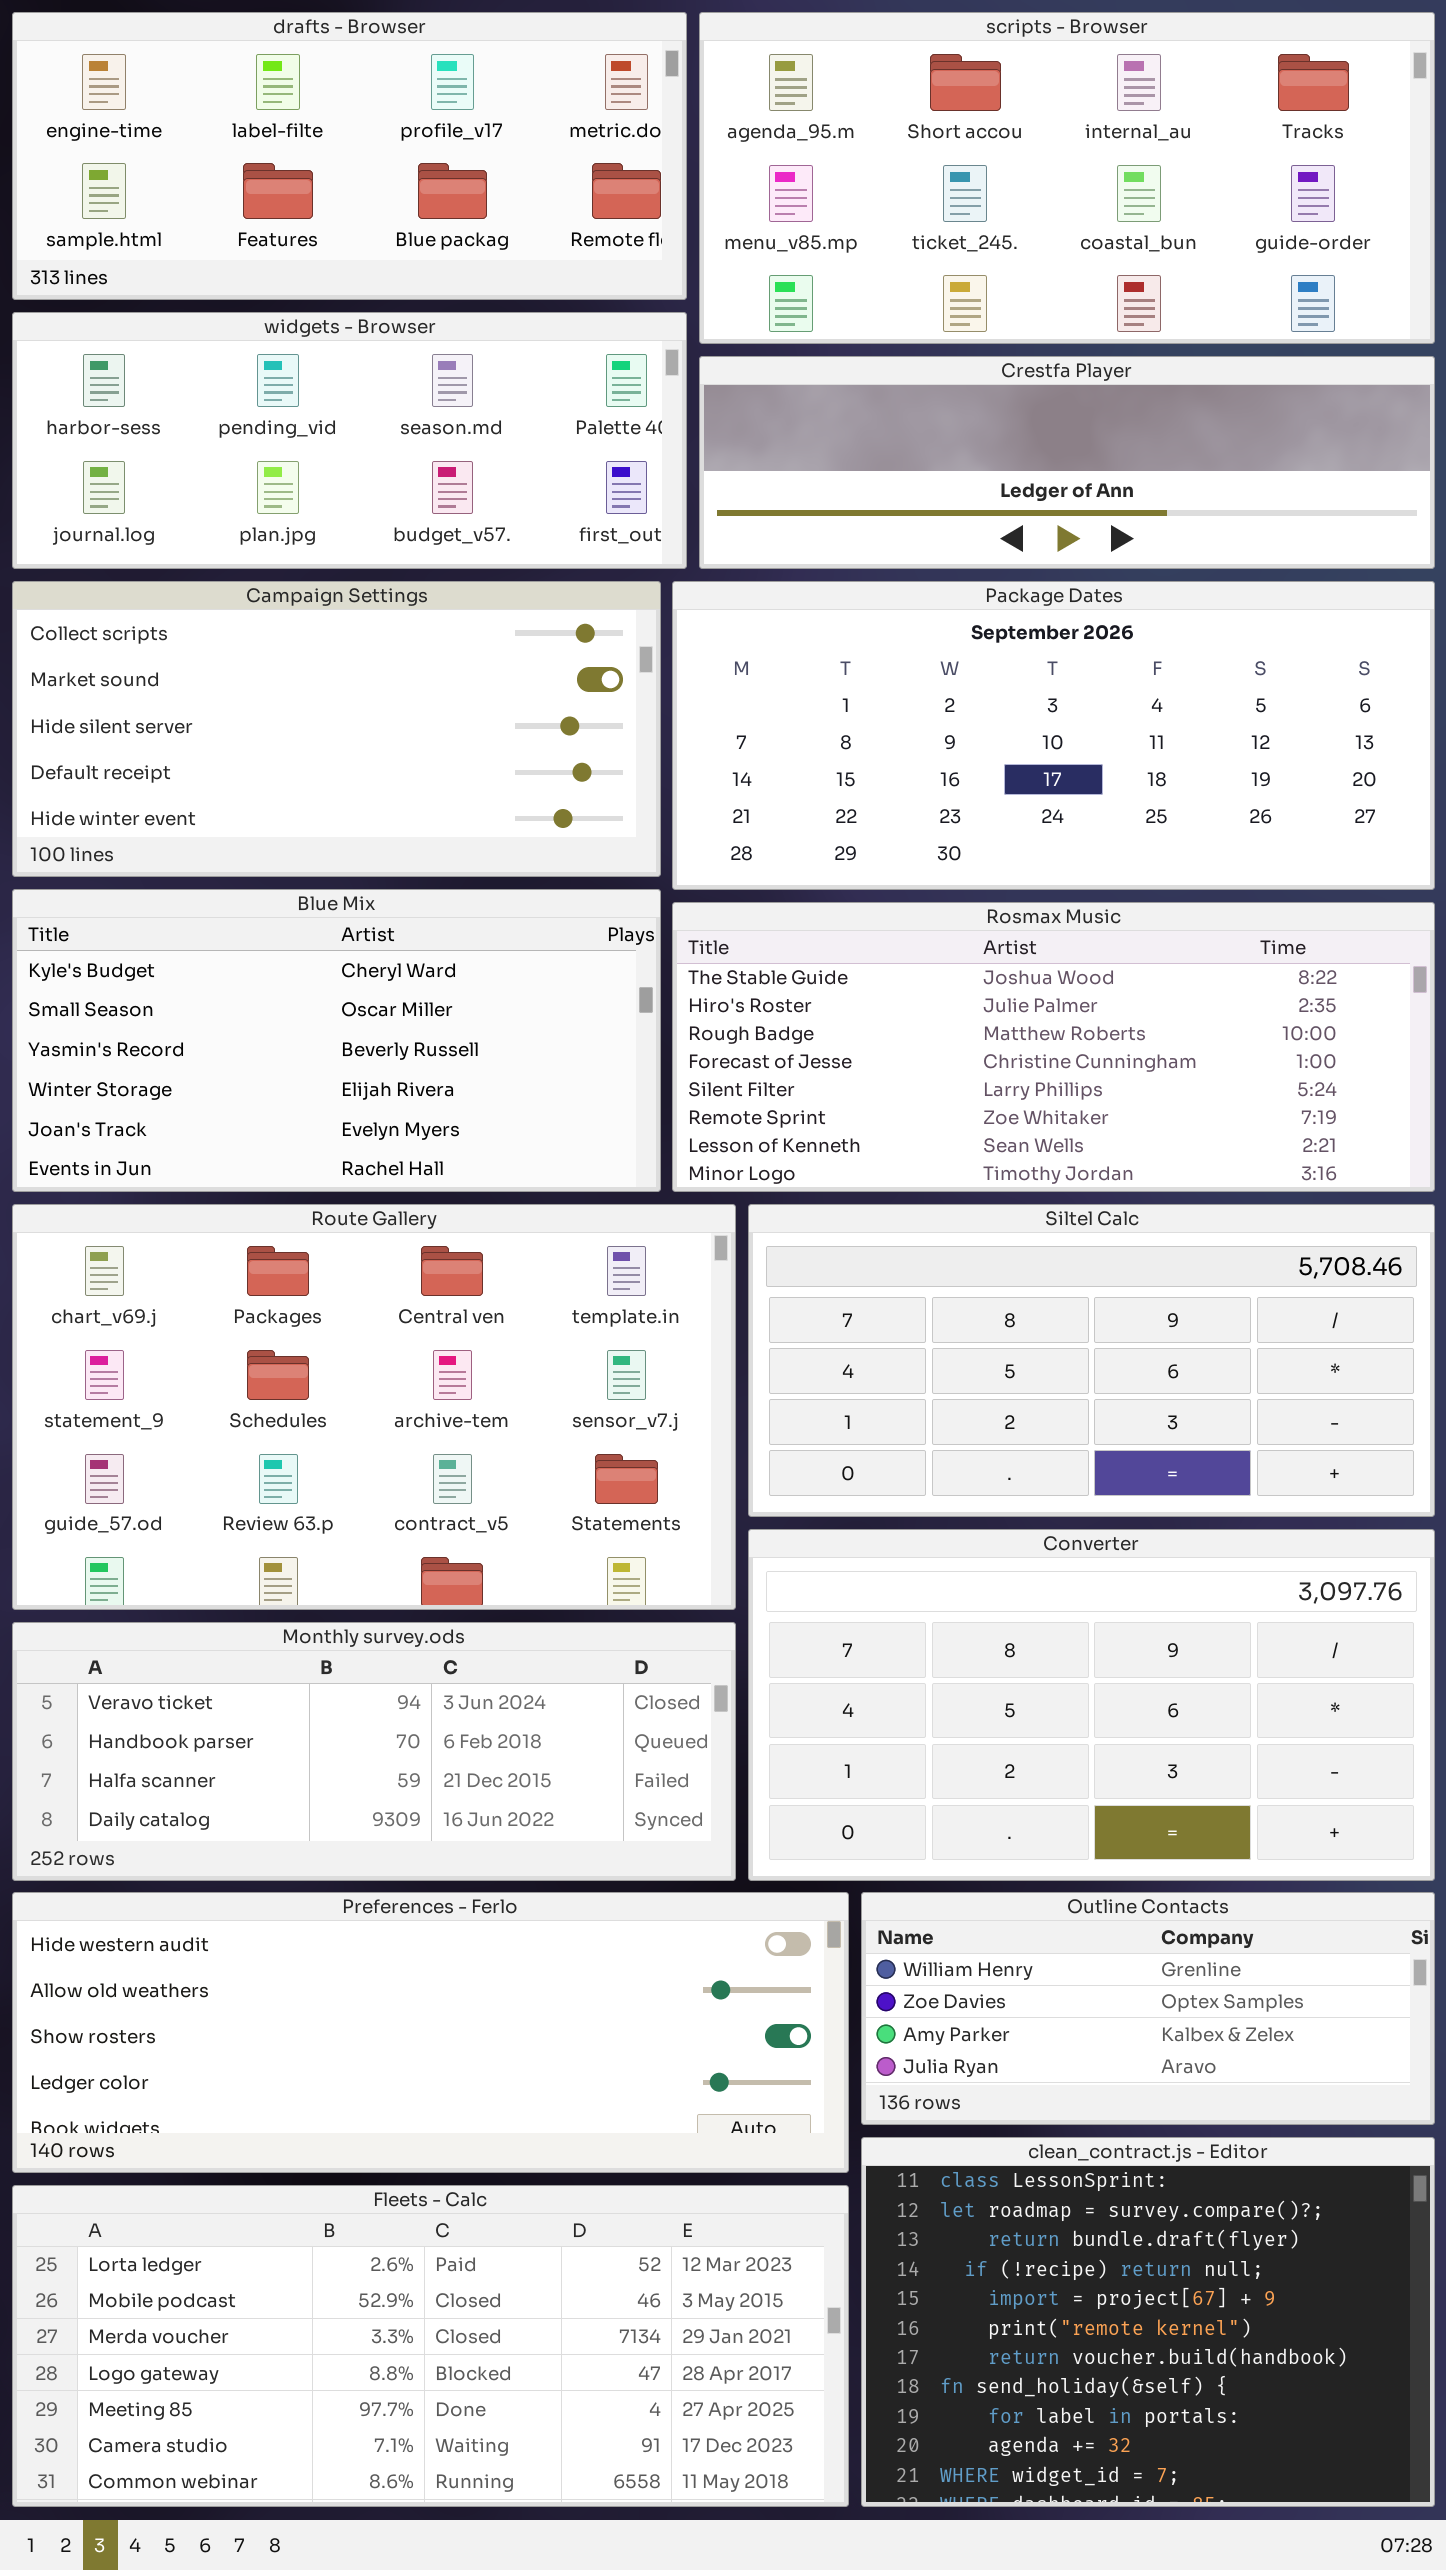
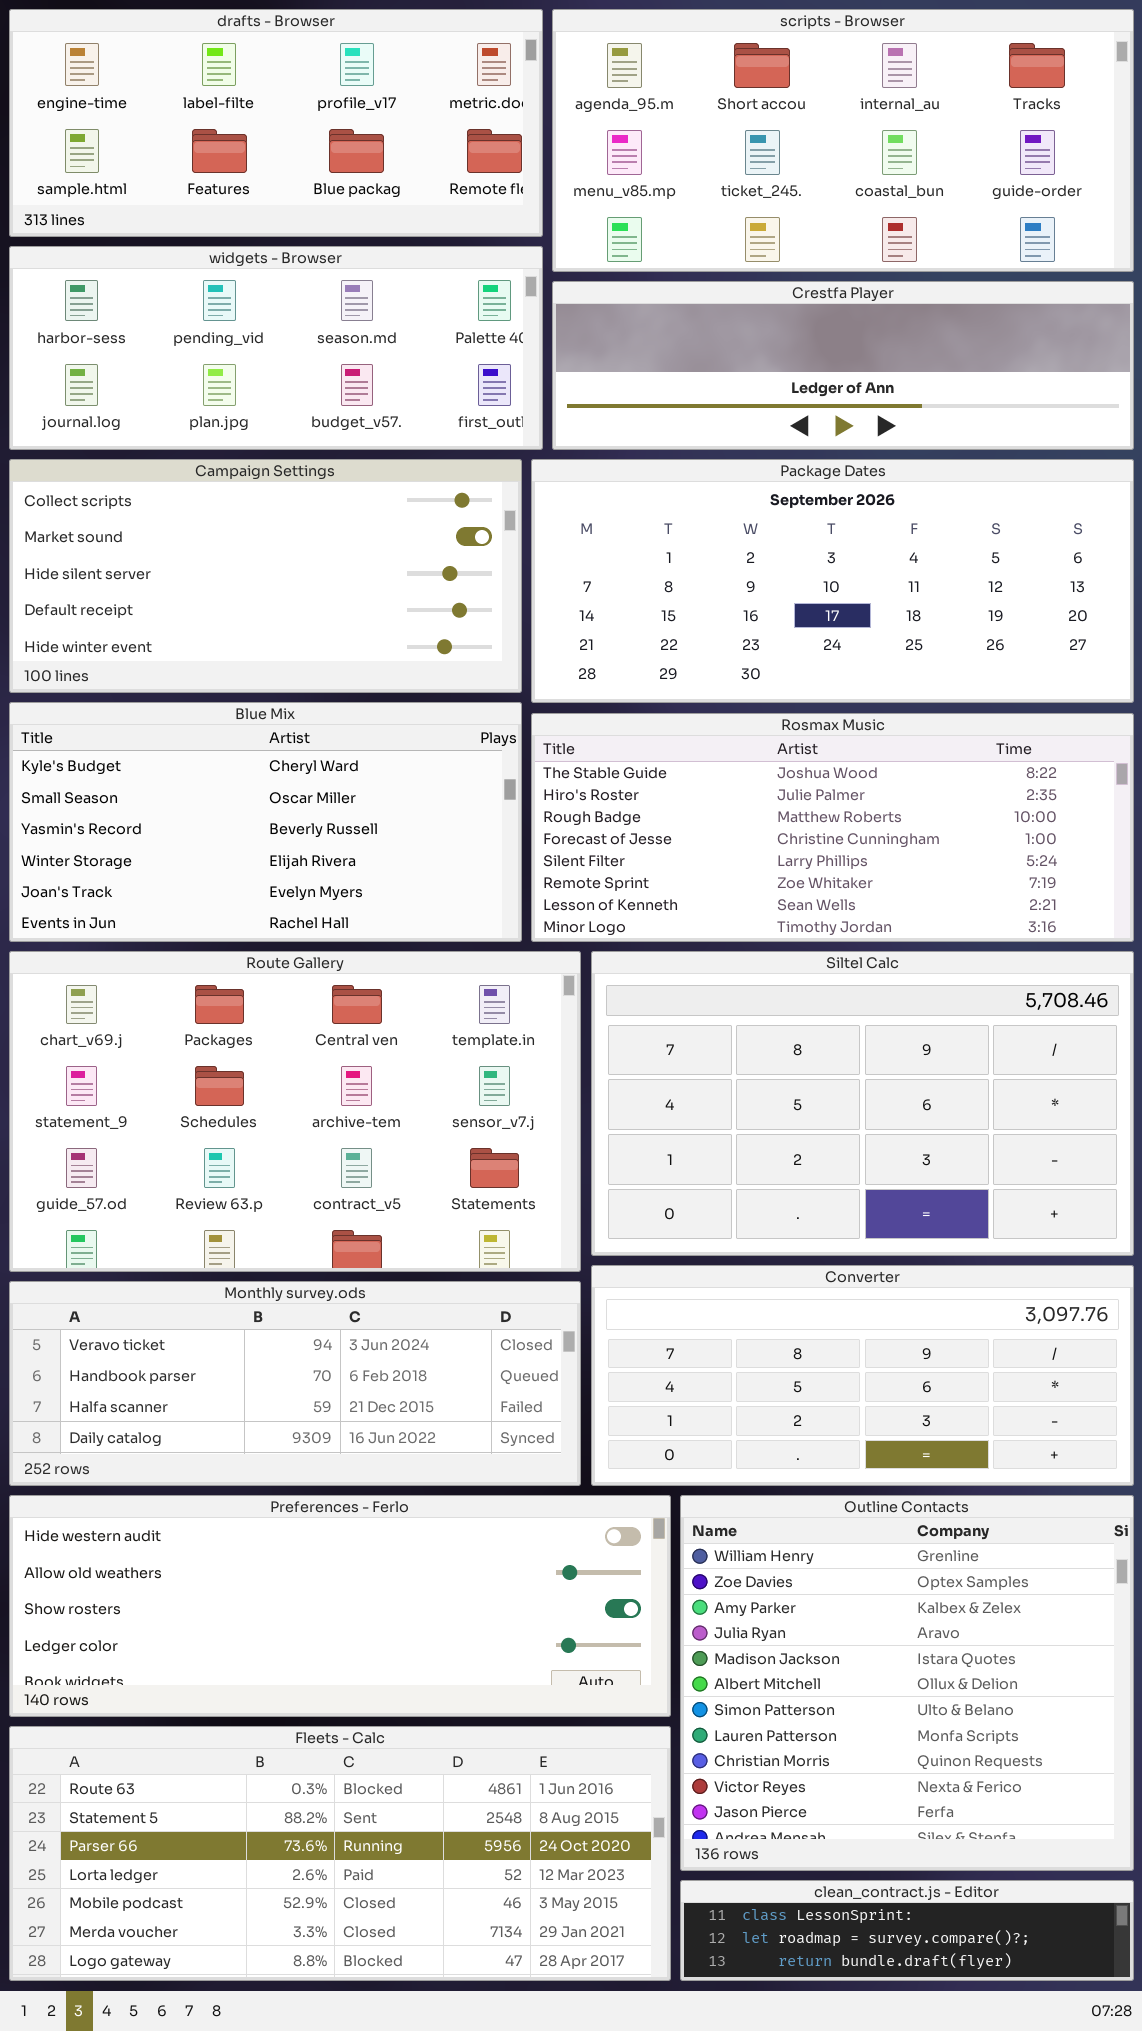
Siltel Calc: [748,1204,1435,1517] -> [591,951,1134,1256], resized
Converter: [748,1529,1435,1881] -> [591,1265,1134,1486], resized
Outline Contacts: [861,1892,1435,2125] -> [680,1495,1134,1871], resized
clean_contract.js - Editor: [861,2137,1435,2507] -> [680,1880,1134,1981], resized
Fleets - Calc: [12,2185,849,2507] -> [9,1726,671,1981], scrolled up 3 rows

